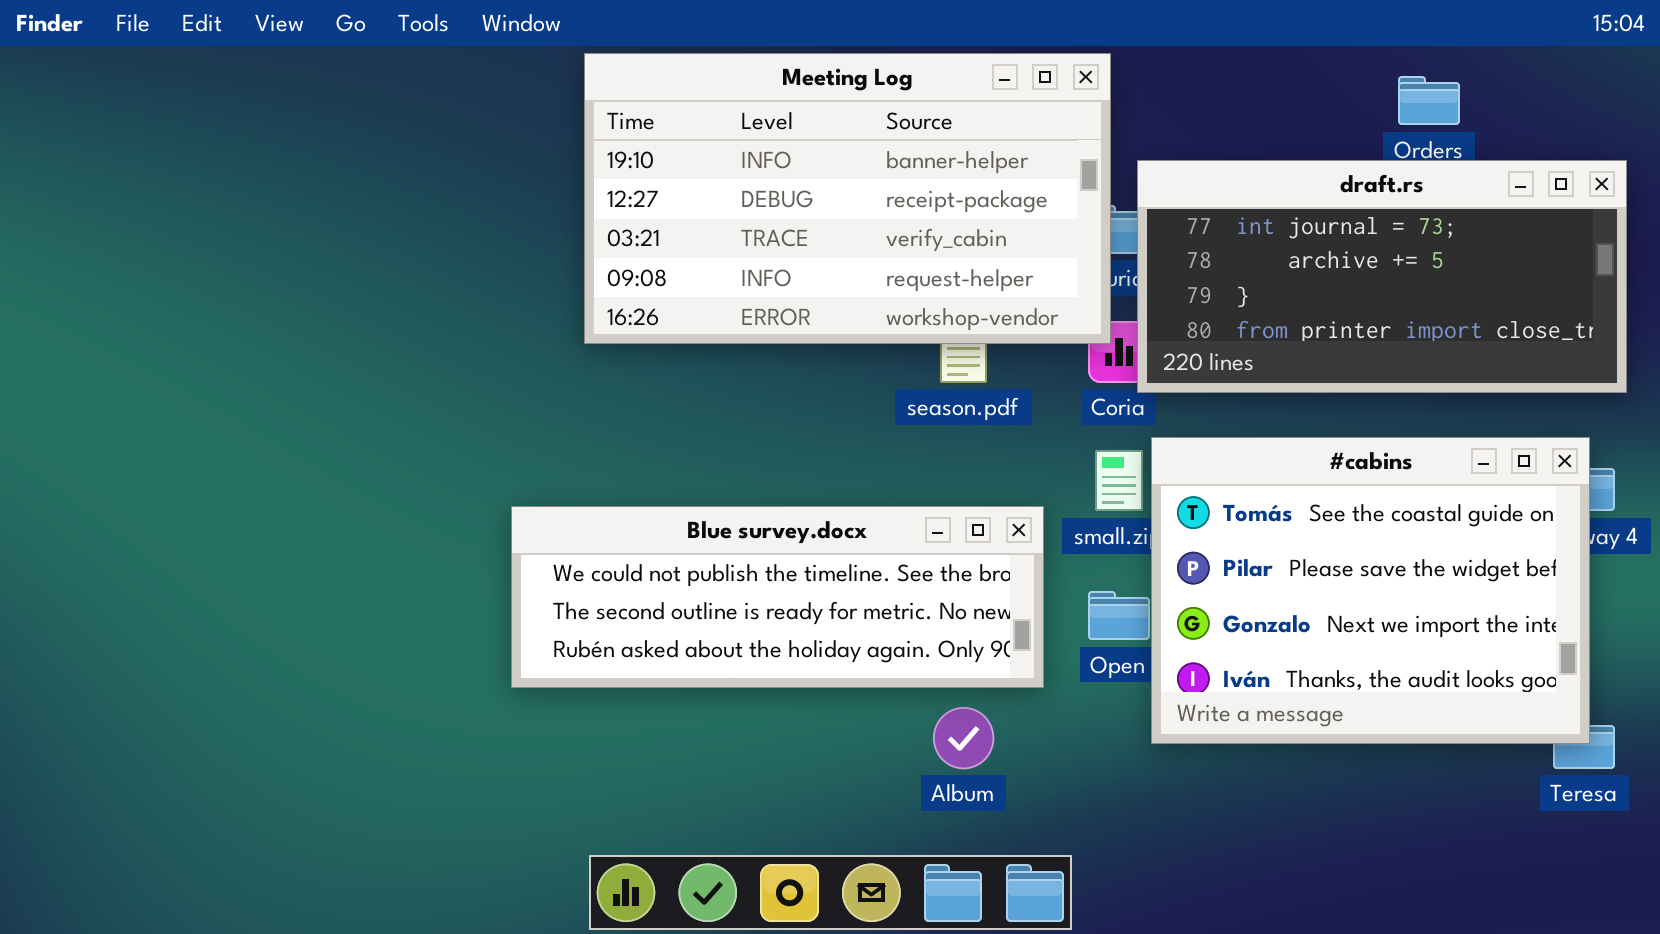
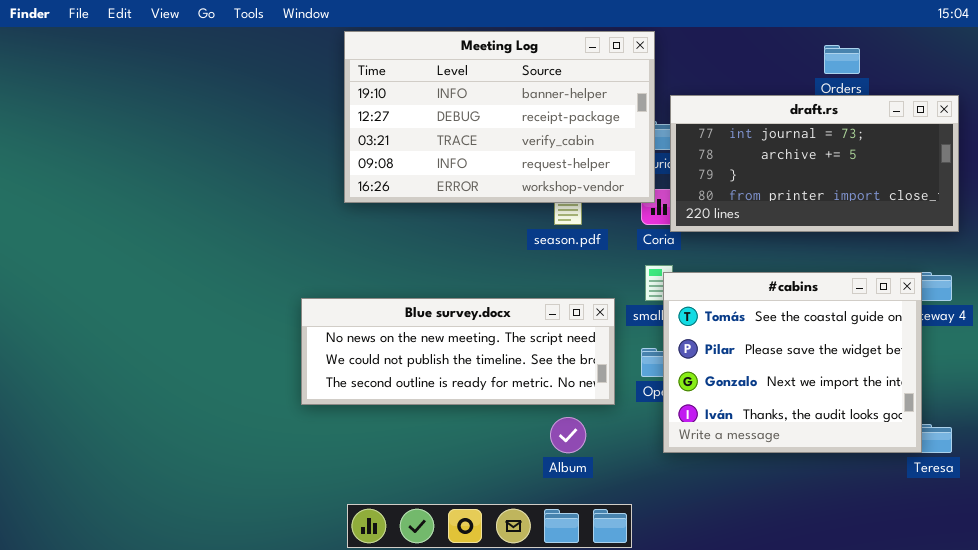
#cabins: [1151,437,1590,744] -> [663,272,922,453], moved
Blue survey.docx: [511,506,1044,688] -> [301,298,615,405], scrolled up 1 row

